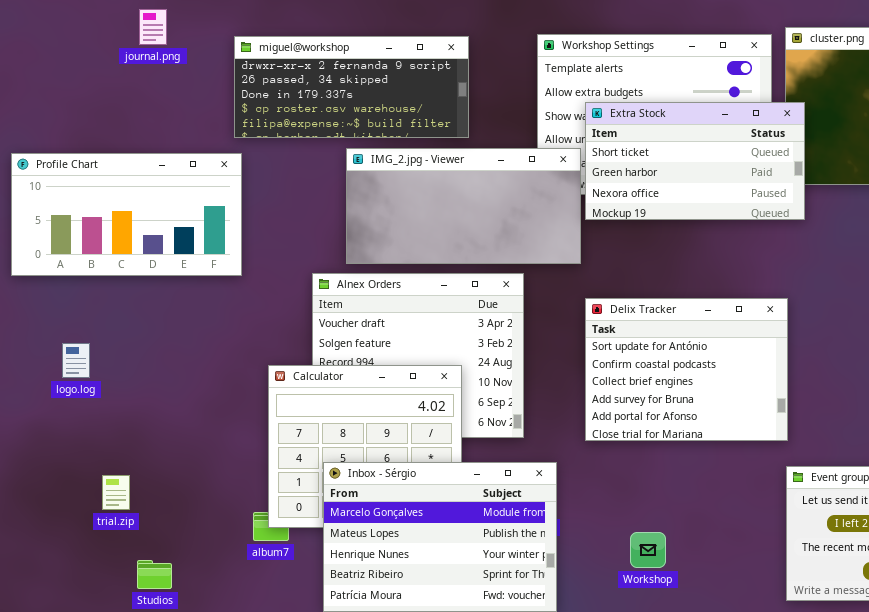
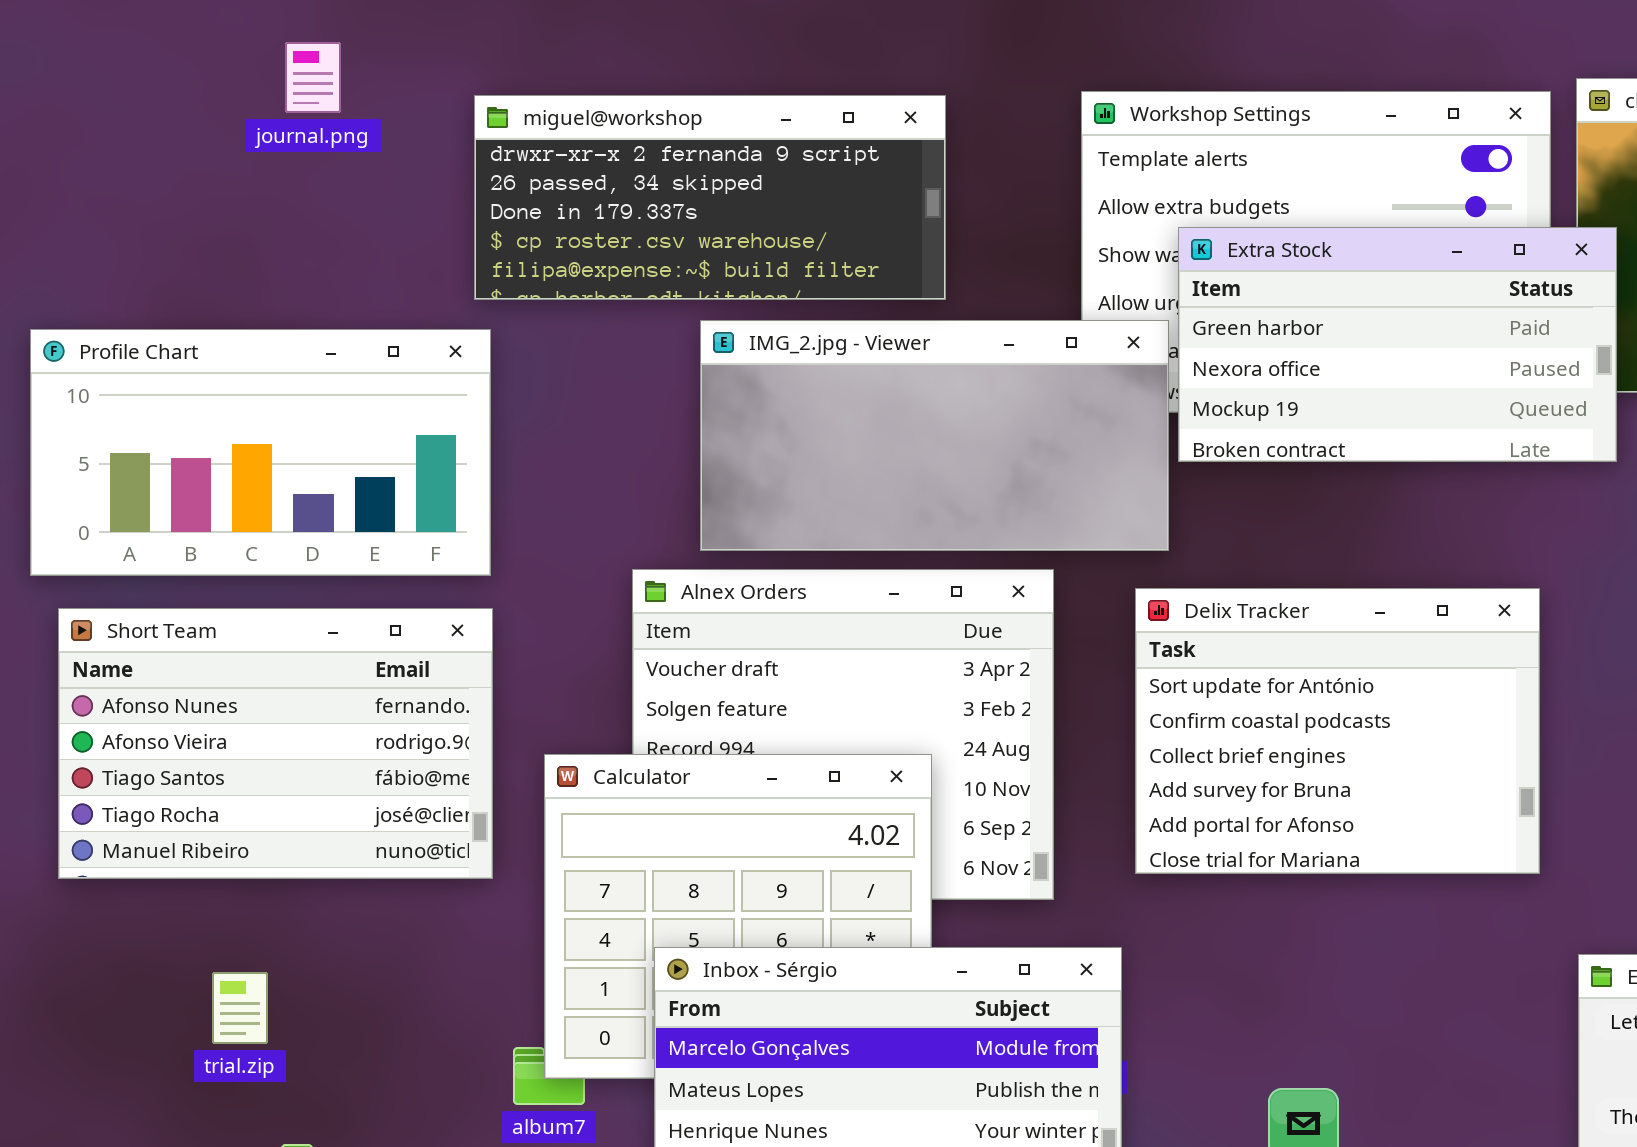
Extra Stock: [585,102,805,220] -> [1178,227,1617,462], scrolled down 1 row
Short Team: none -> [58,608,493,879], opened
Delix Tracker: [585,298,788,441] -> [1135,588,1540,874], moved

